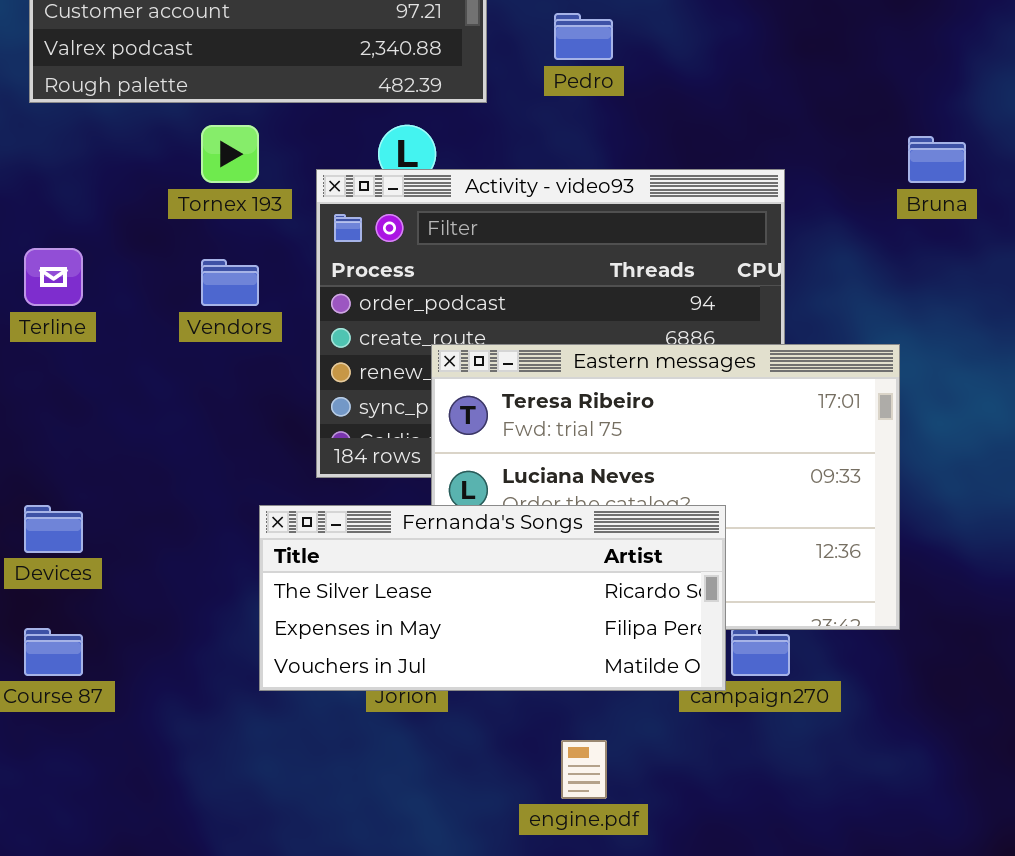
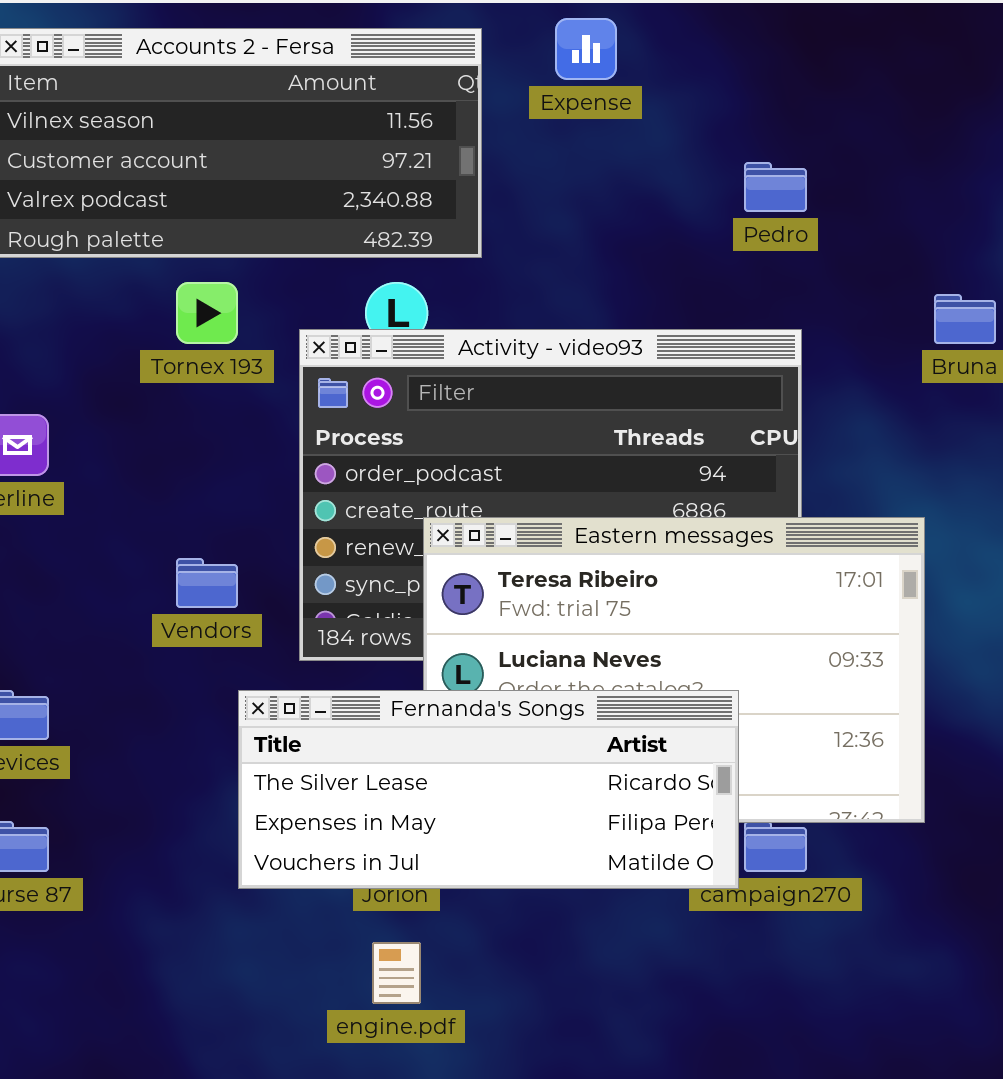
Pedro: [554,13,613,60] -> [744,162,807,212], moved
Vendors: [201,259,259,306] -> [176,558,238,608], moved
engine.pdf: [561,740,607,799] -> [372,942,421,1004], moved

